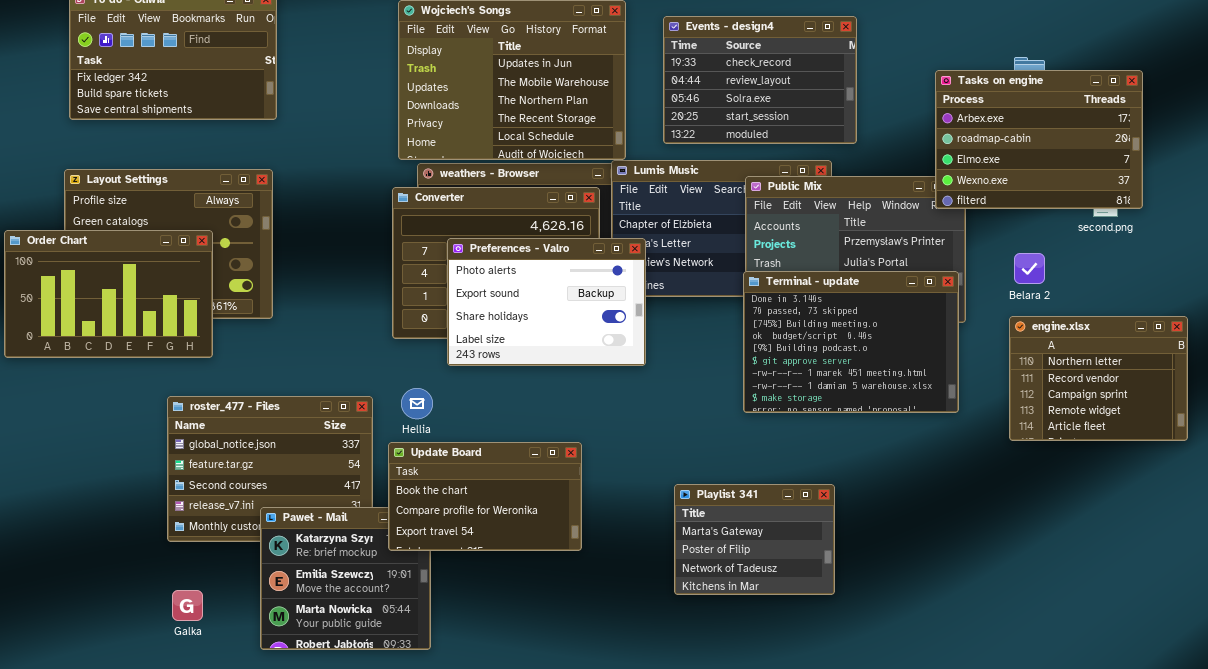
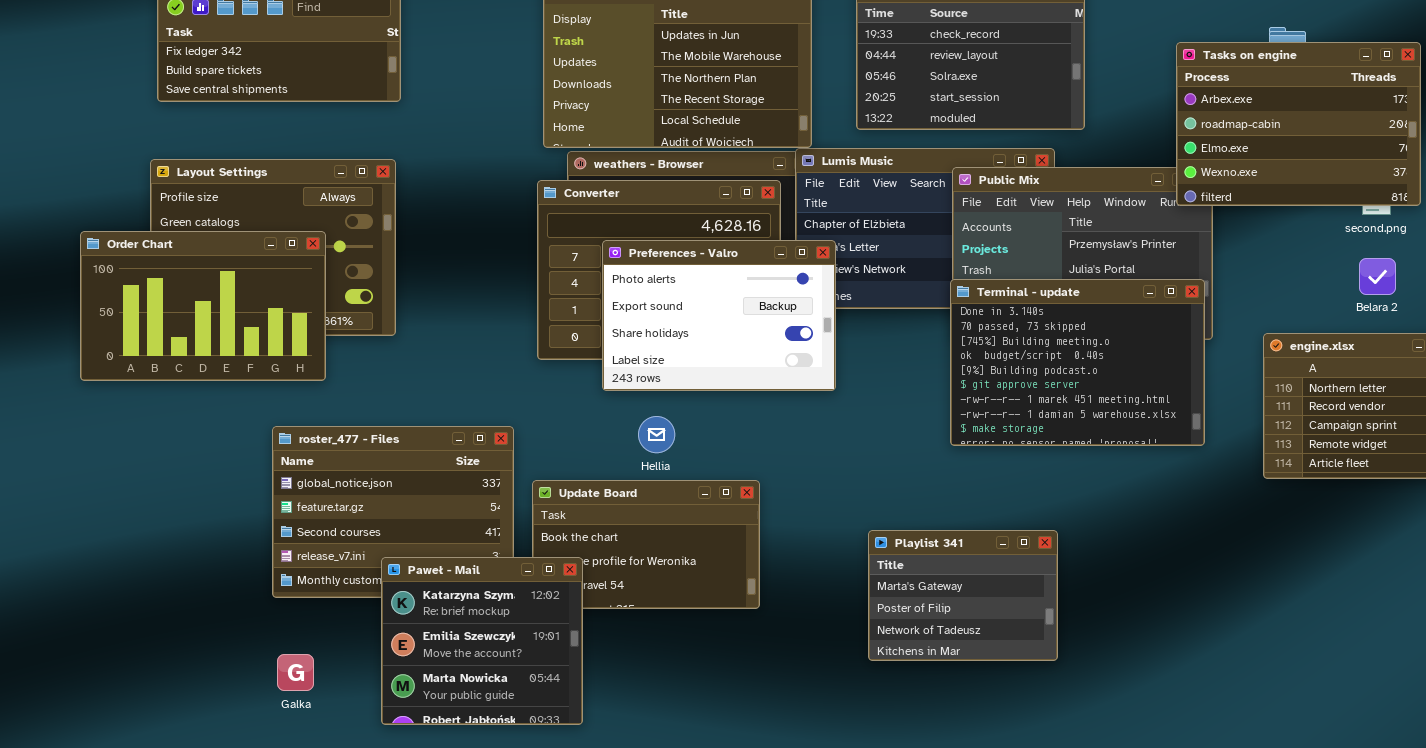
Belara 2: [1014,253,1045,284] -> [1359,258,1396,295], moved
Hellia: [401,388,433,419] -> [638,416,675,453], moved
Paweł - Mail: [260,507,431,650] -> [381,557,583,725], raised

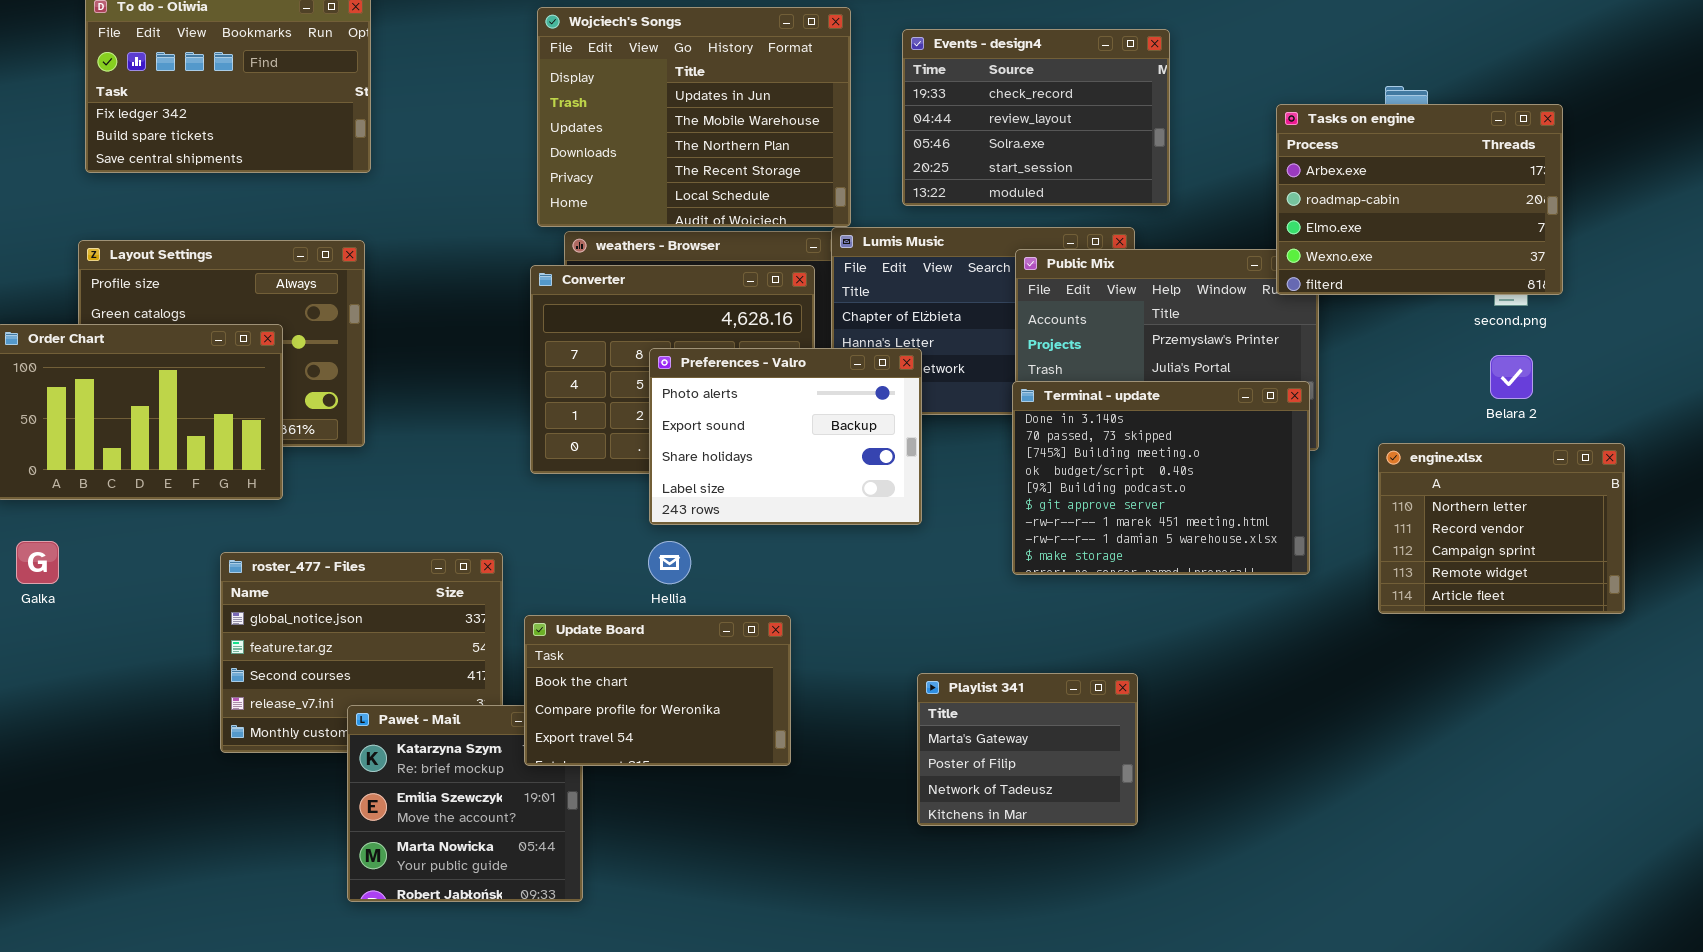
Preferences - Valro: [602,240,836,391] -> [649,348,922,525], moved
Update Board: [532,480,760,609] -> [524,615,791,766], raised
Galka: [277,654,314,691] -> [16,541,59,584], moved

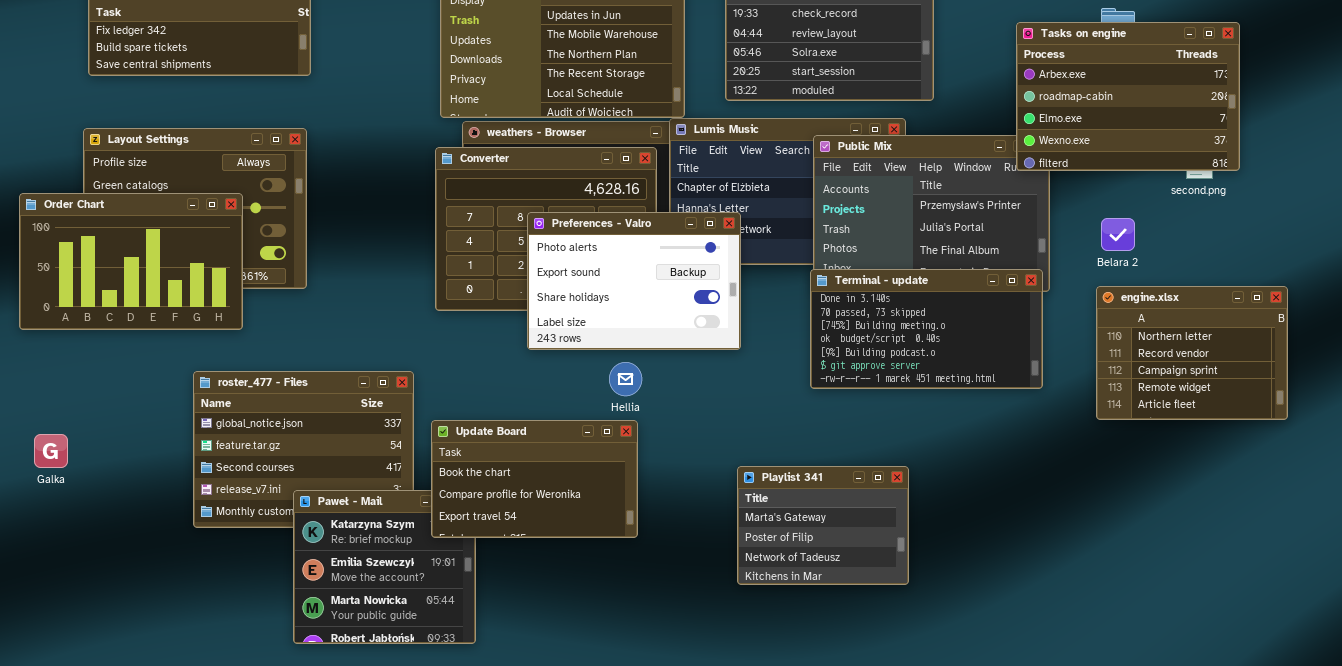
Belara 2: [1490,355,1533,399] -> [1101,218,1135,251], moved
Terminal - update: [1012,381,1310,575] -> [810,269,1043,389], resized
Galka: [16,541,59,584] -> [34,434,68,468], moved
Hellia: [648,541,691,584] -> [609,362,642,396], moved

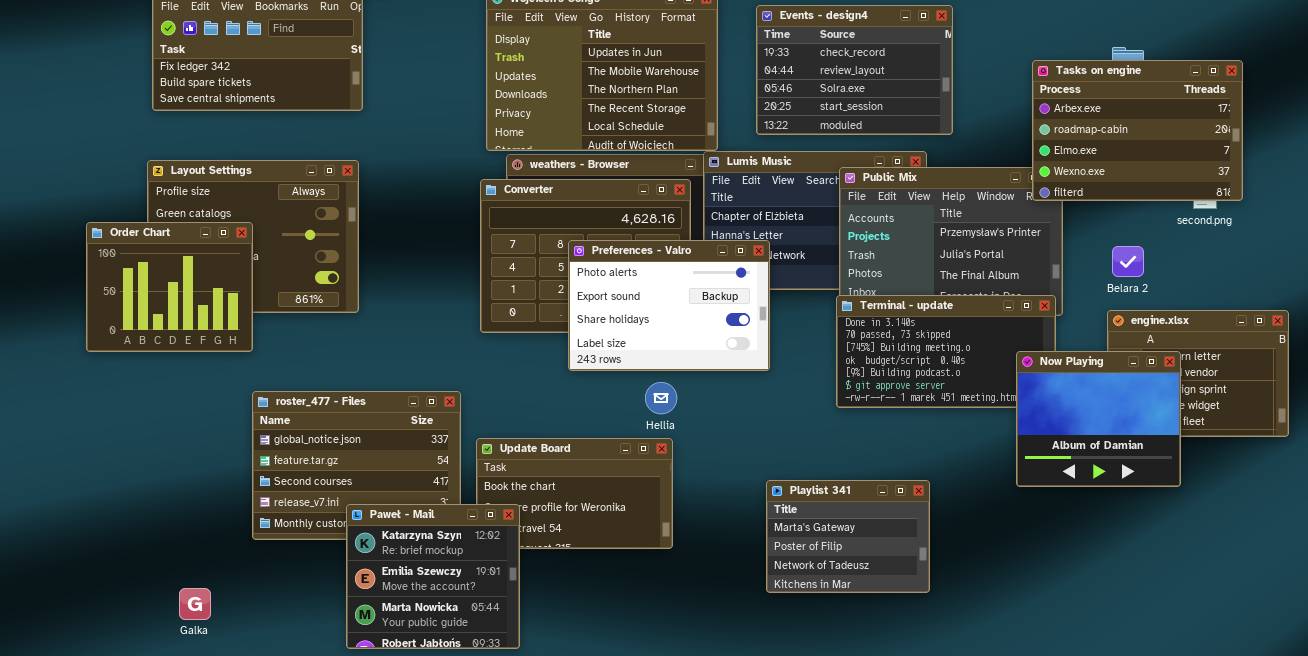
Order Chart: [19,193,243,330] -> [86,222,253,352], resized
Now Playing: none -> [1016,351,1181,487], opened
Galka: [34,434,68,468] -> [179,588,211,620], moved
Paweł - Mail: [293,490,476,644] -> [346,504,520,649], raised

